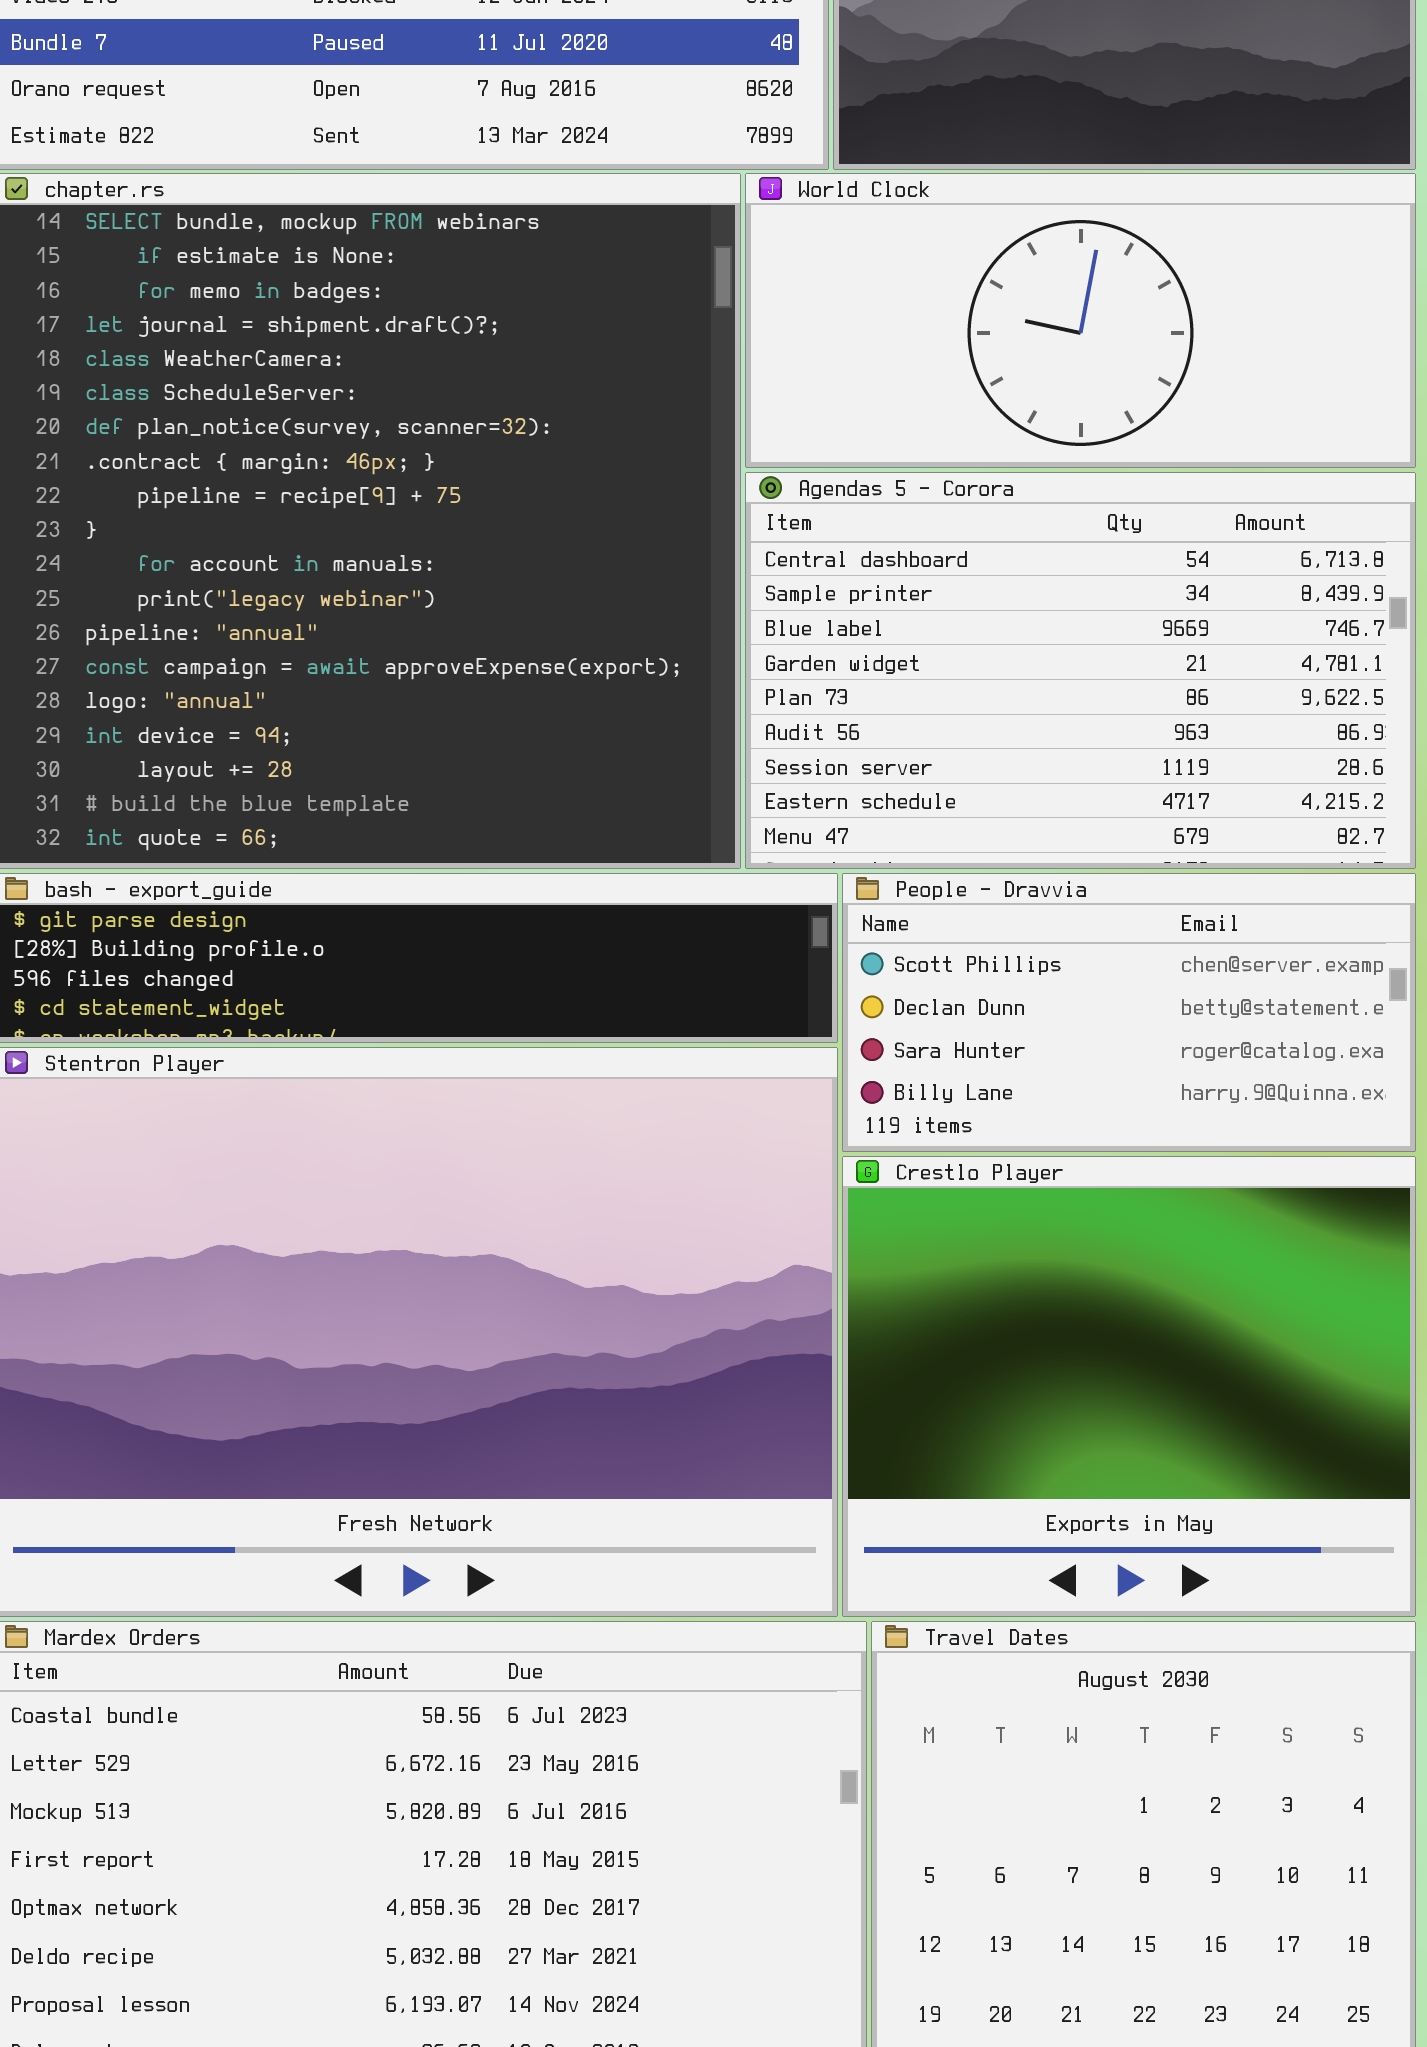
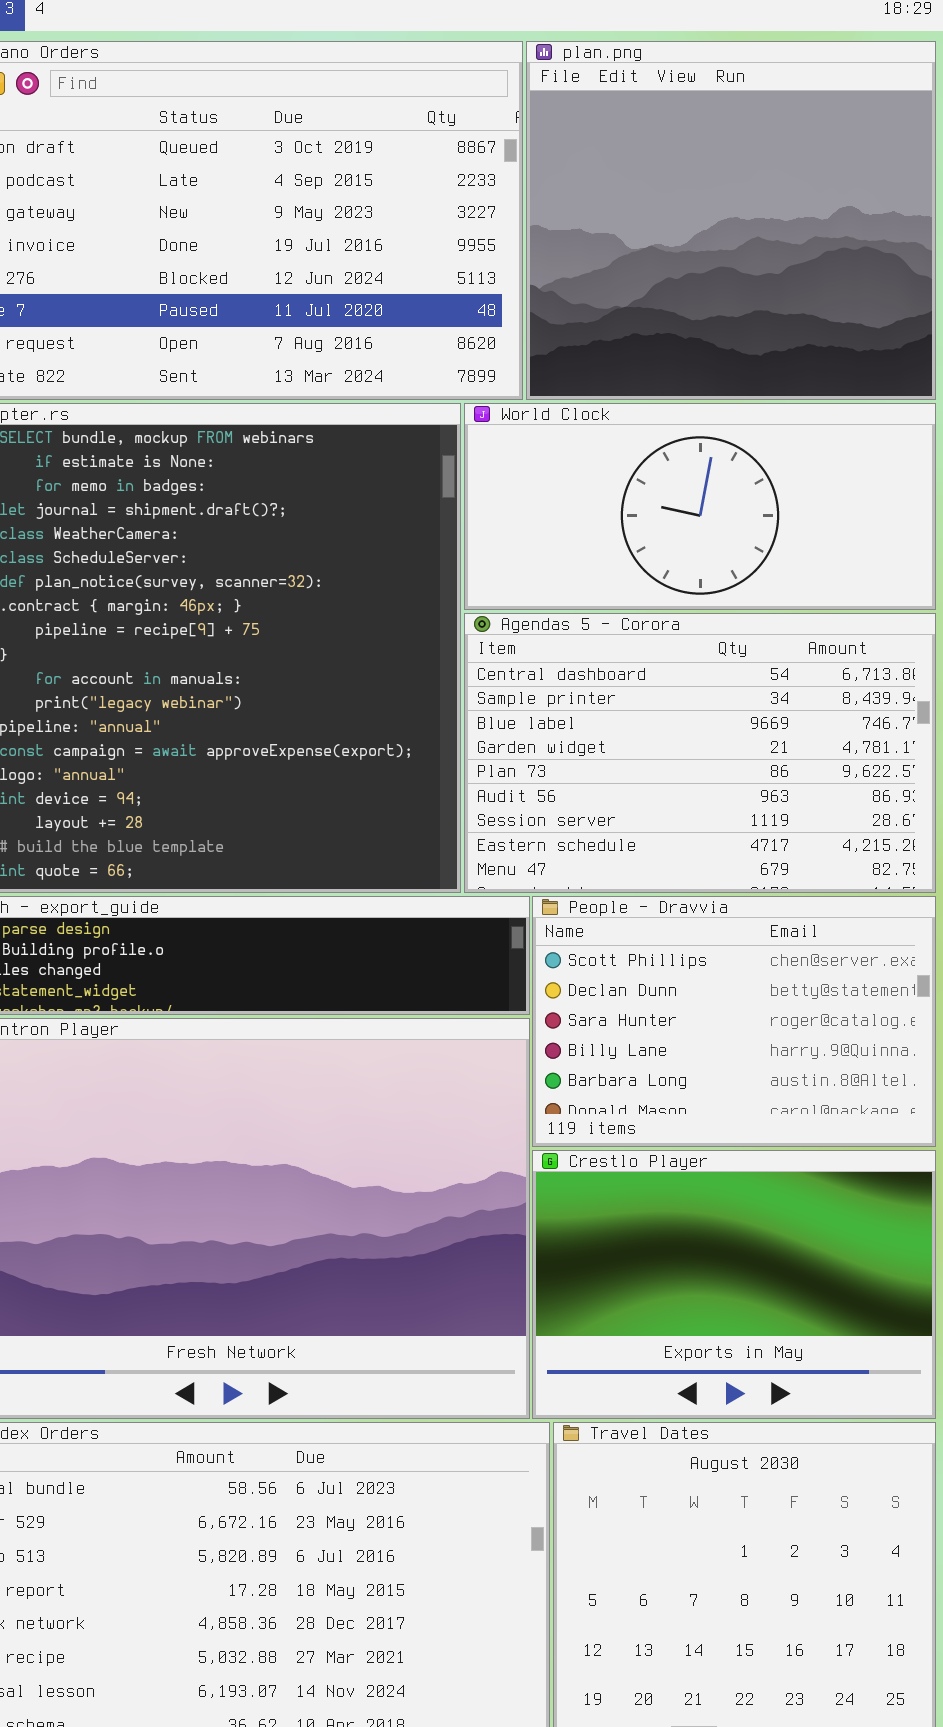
People - Dravvia: [842,873,1416,1152] -> [532,896,936,1147], resized
Crestlo Player: [842,1156,1416,1617] -> [532,1150,936,1419], resized

